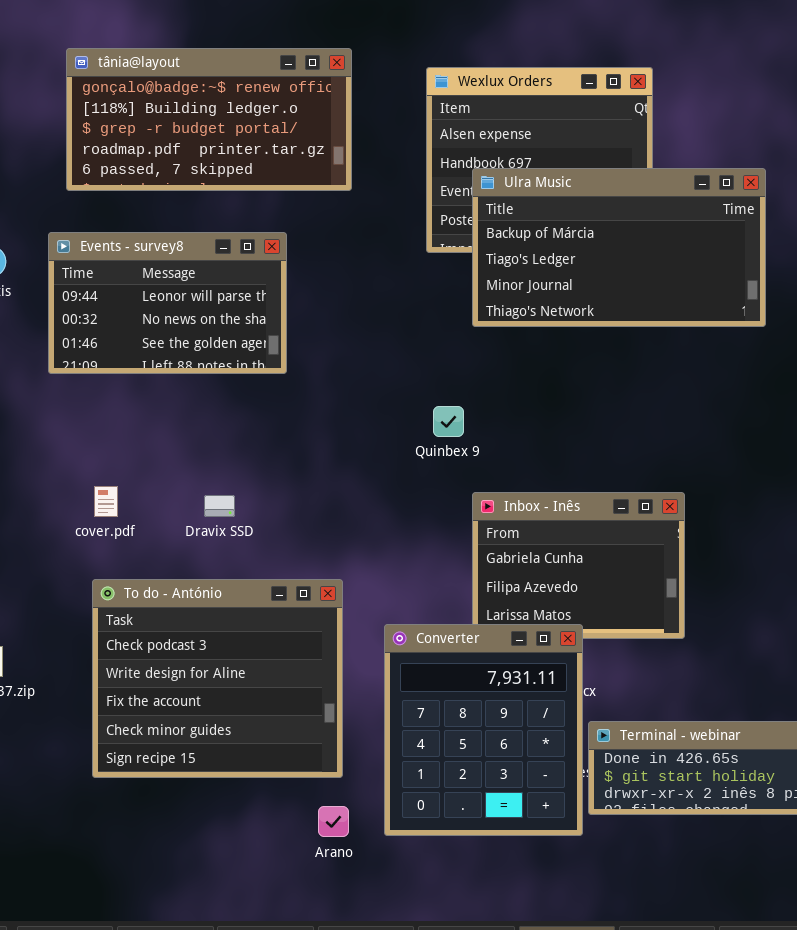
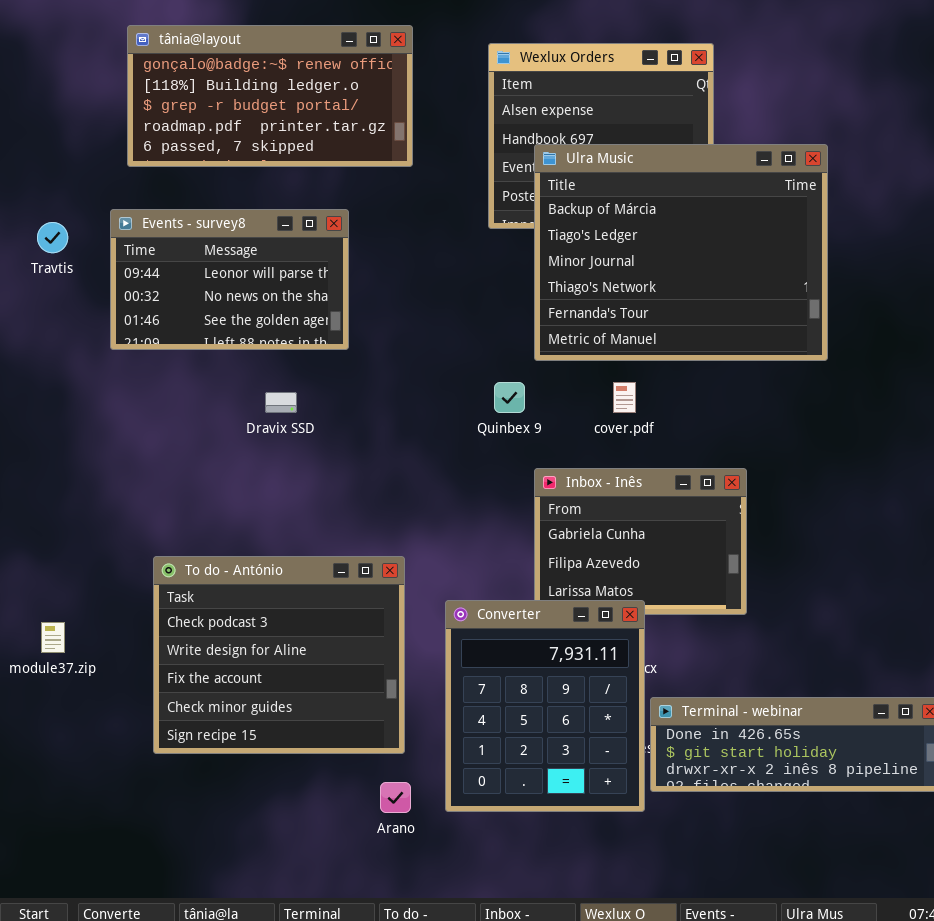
Ulra Music: [472,168,766,327] -> [534,144,828,361], resized
cover.pdf: [94,486,118,517] -> [613,382,636,413], moved
Dravix SSD: [204,495,235,517] -> [265,392,297,413], moved

